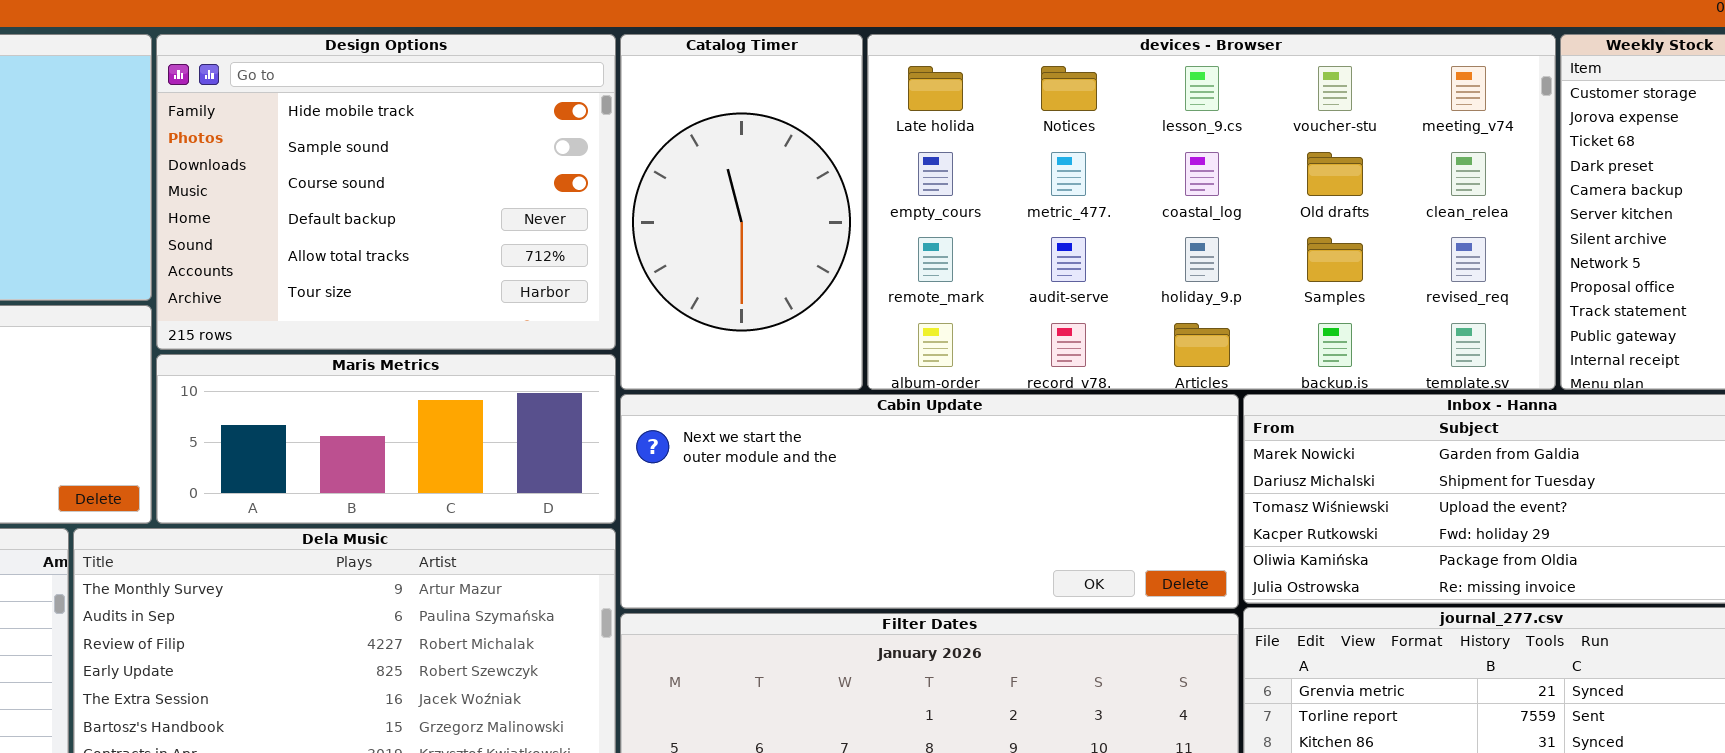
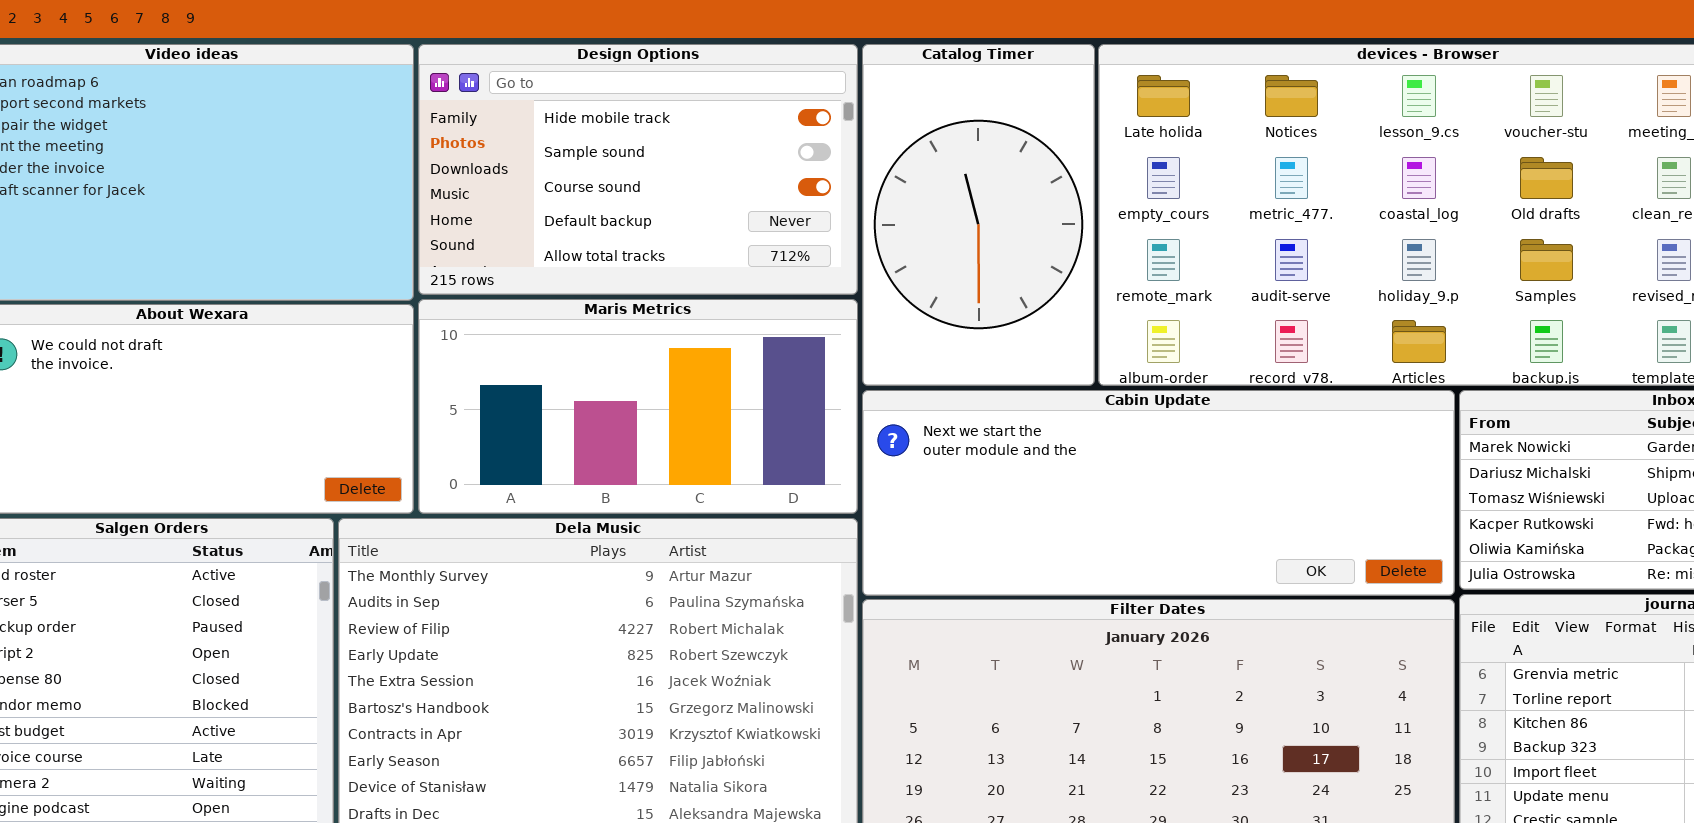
Design Options: [156,34,616,350] -> [418,44,858,295], resized
Maris Metrics: [156,354,616,524] -> [418,299,858,514], resized

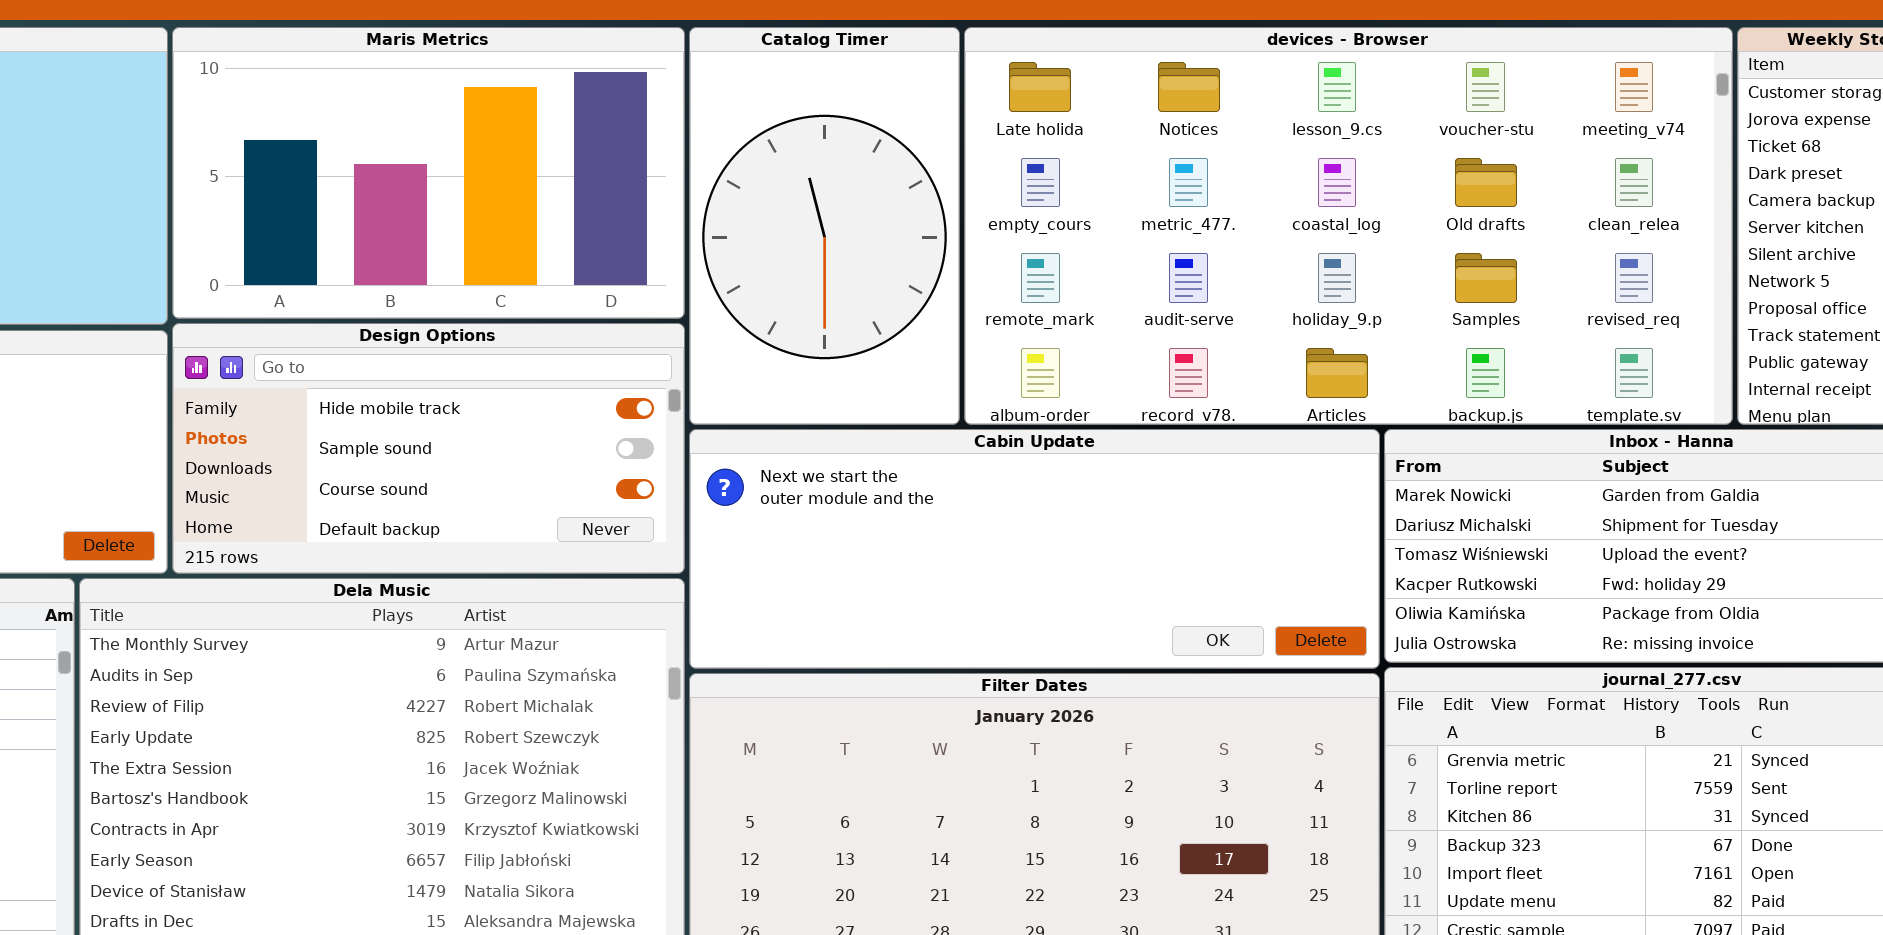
Design Options: [418,44,858,295] -> [172,323,685,574], moved, resized
Maris Metrics: [418,299,858,514] -> [172,27,685,319], moved, resized

